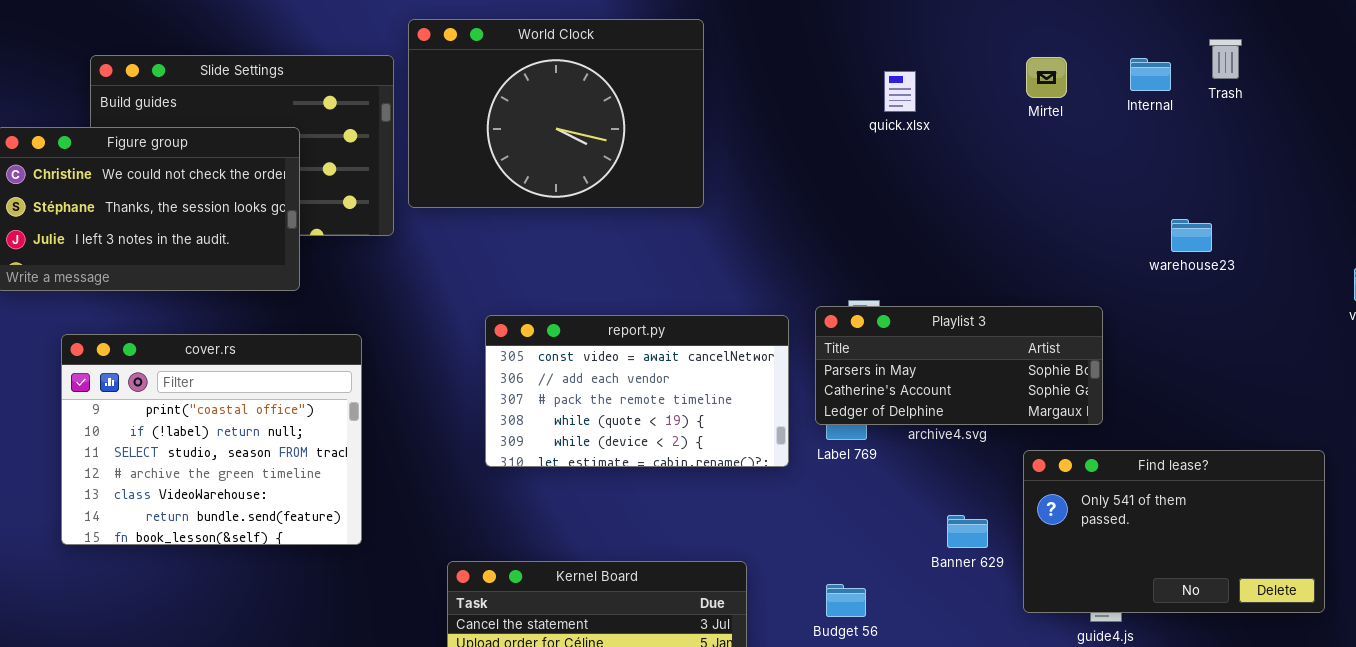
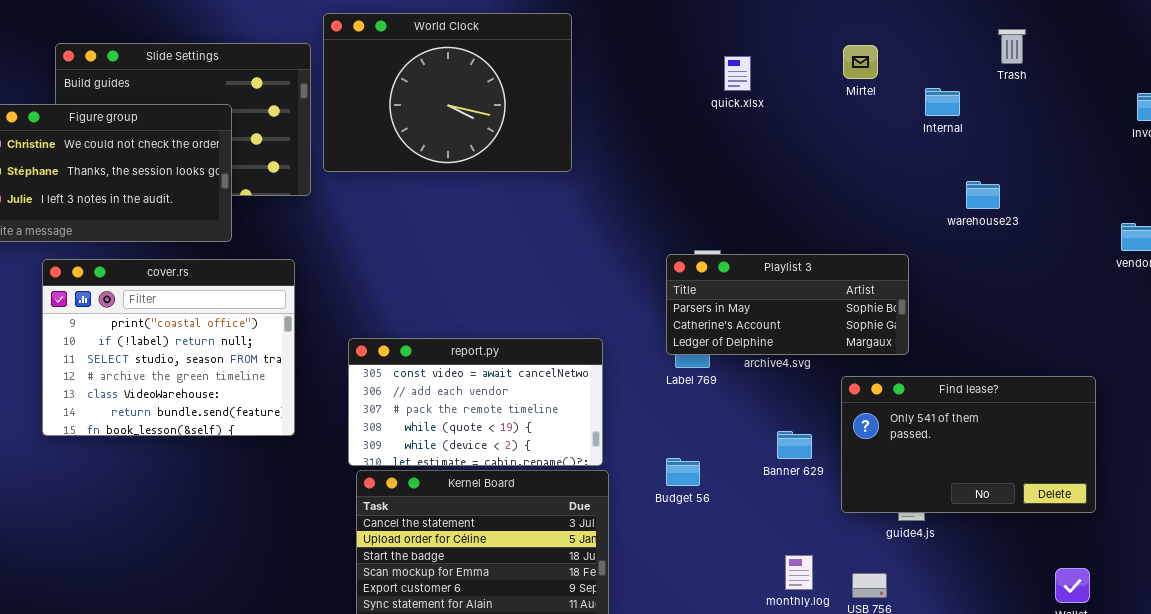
Internal: [1130,58,1171,91] -> [925,88,960,116], moved
report.py: [485,315,789,467] -> [348,338,603,466], moved
cover.rs: [61,334,362,545] -> [42,259,295,436], moved
Budget 56: [826,584,866,617] -> [666,458,700,486], moved

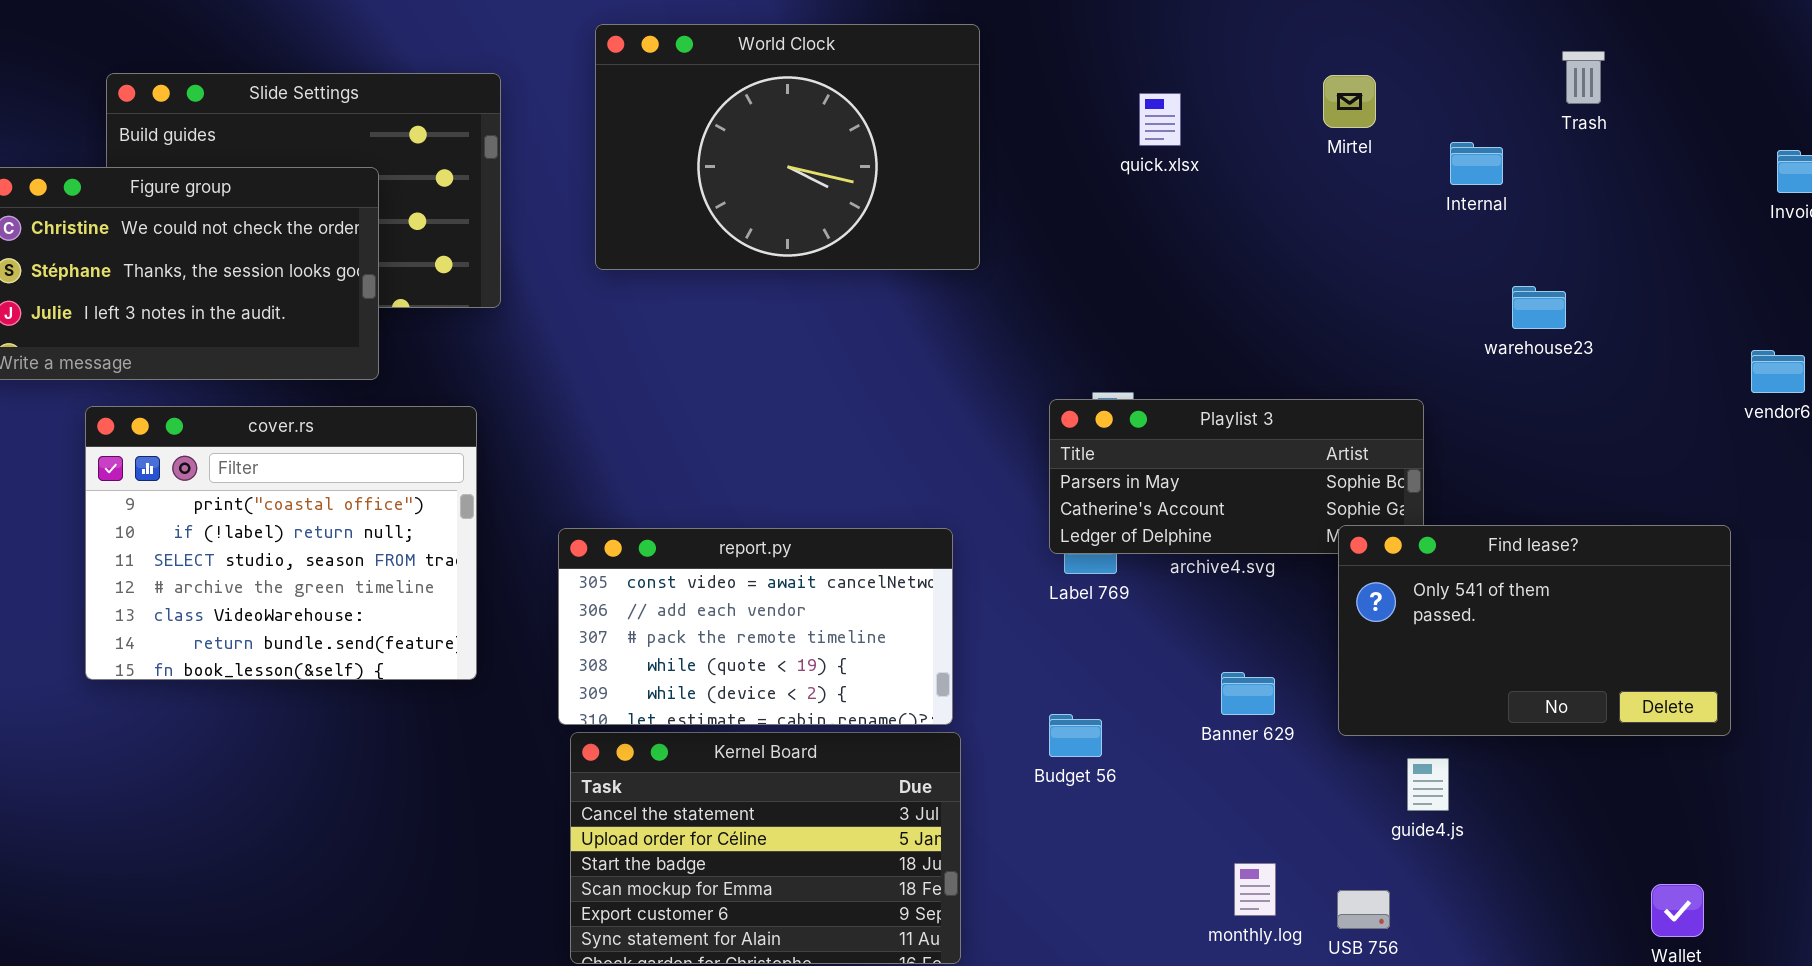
World Clock: [323,13,572,172] -> [595,24,980,270], moved
Find lease?: [841,376,1096,513] -> [1338,525,1731,736], moved

